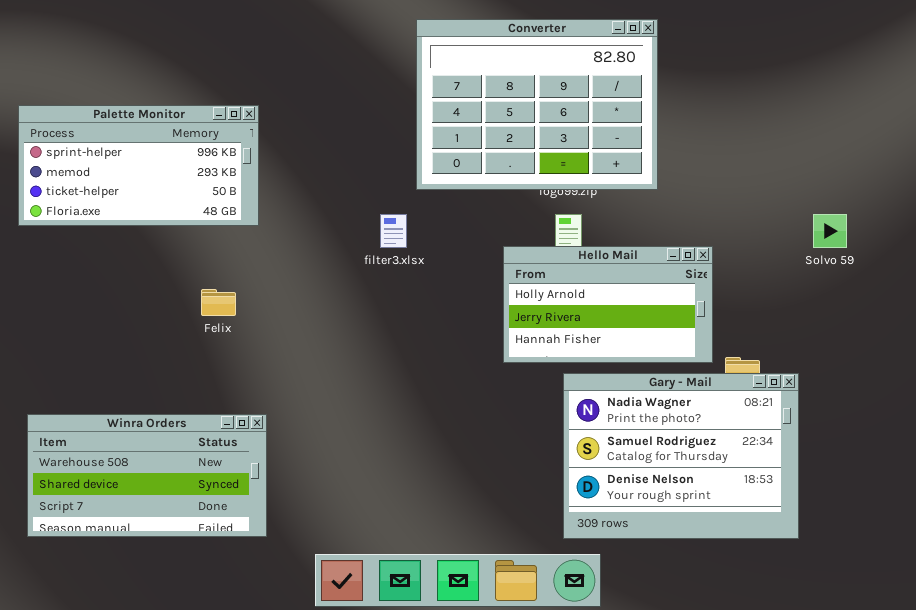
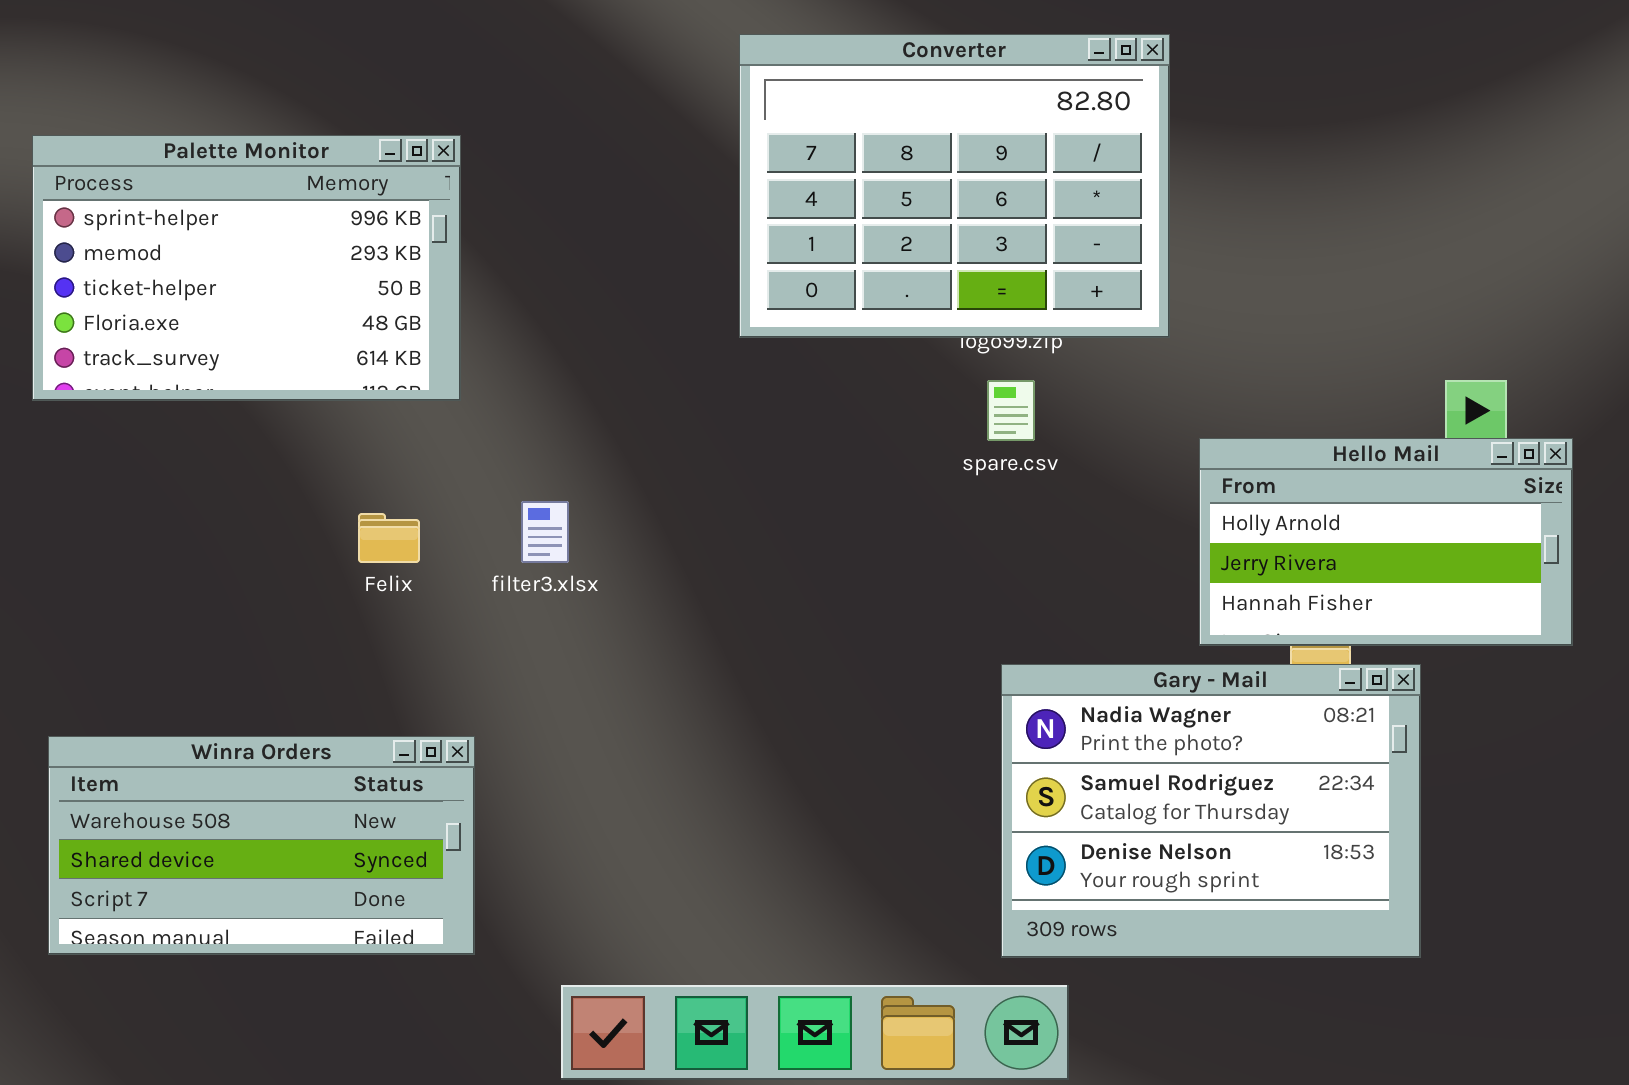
Palette Monitor: [18,105,259,226] -> [32,135,461,401], resized
filter3.xlsx: [380,214,407,248] -> [521,501,569,563], moved
Hello Mail: [503,246,713,363] -> [1199,438,1573,646], moved

